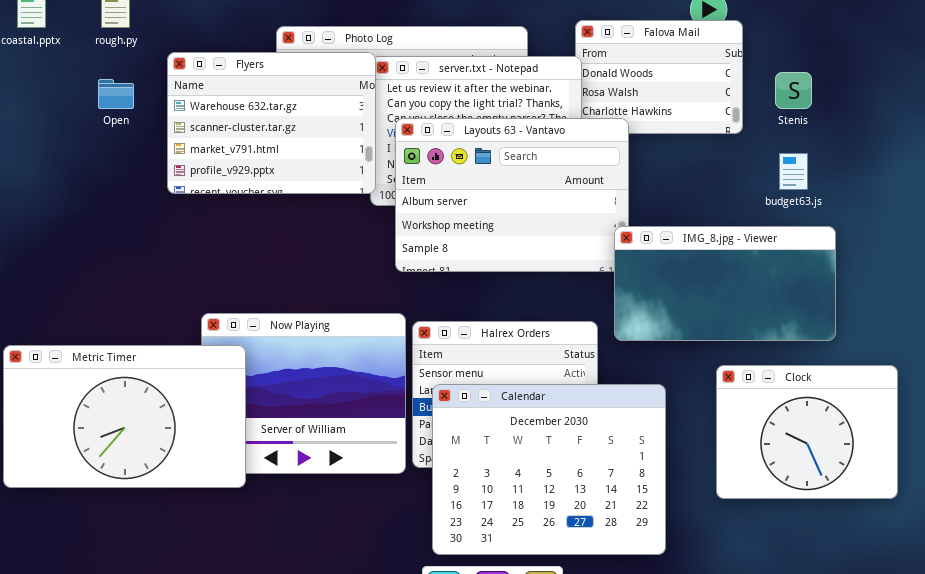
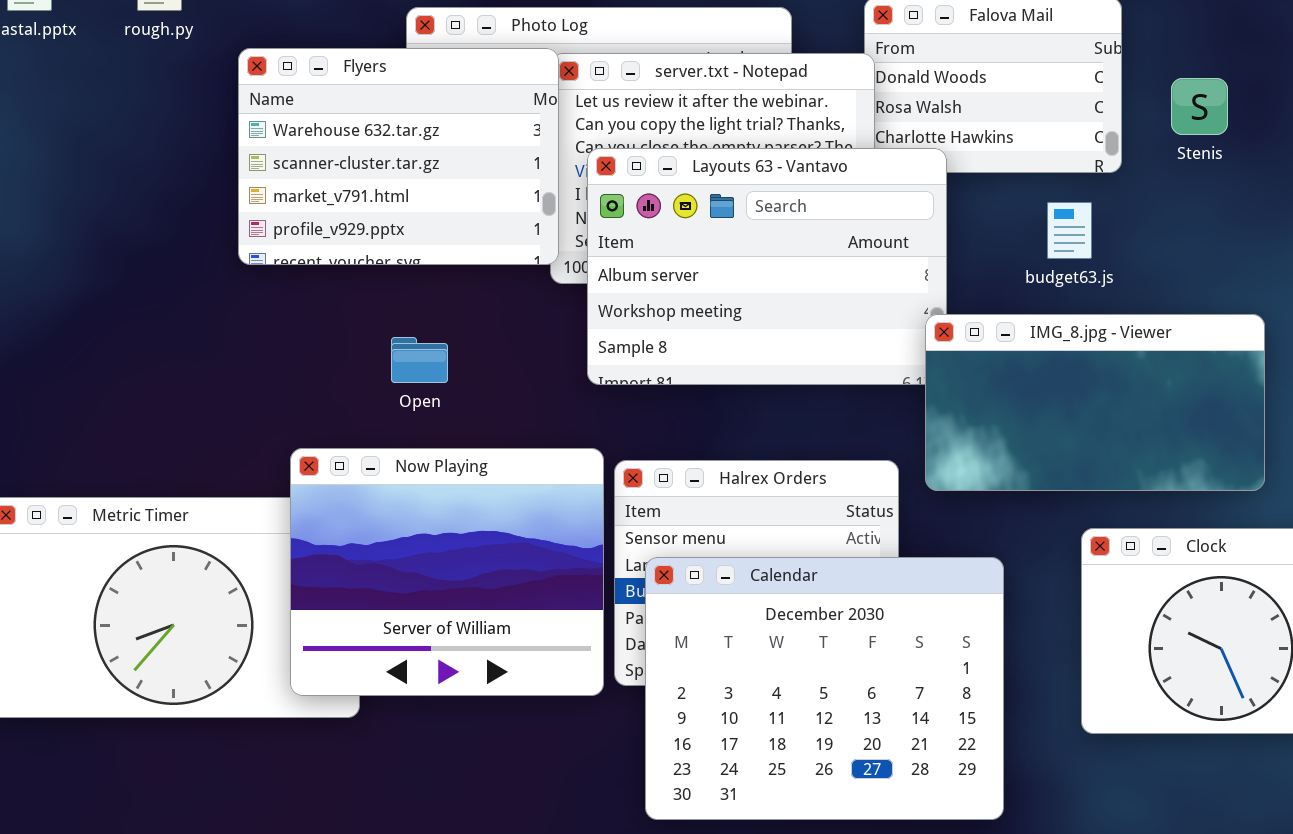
Open: [98,79,134,109] -> [391,337,448,383], moved
budget63.js: [779,153,808,190] -> [1047,202,1092,259], moved
Now Playing: [201,313,406,474] -> [290,448,604,696], raised

